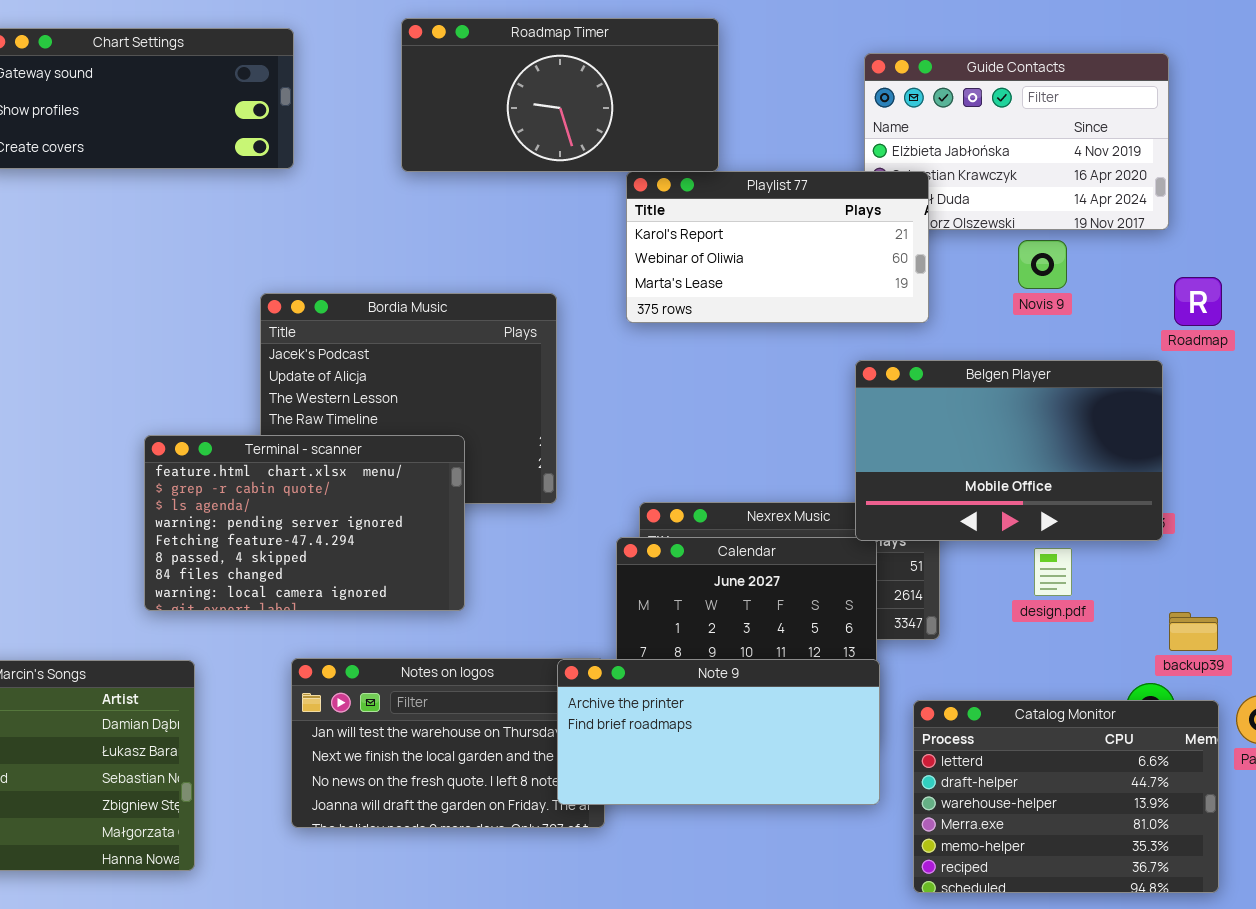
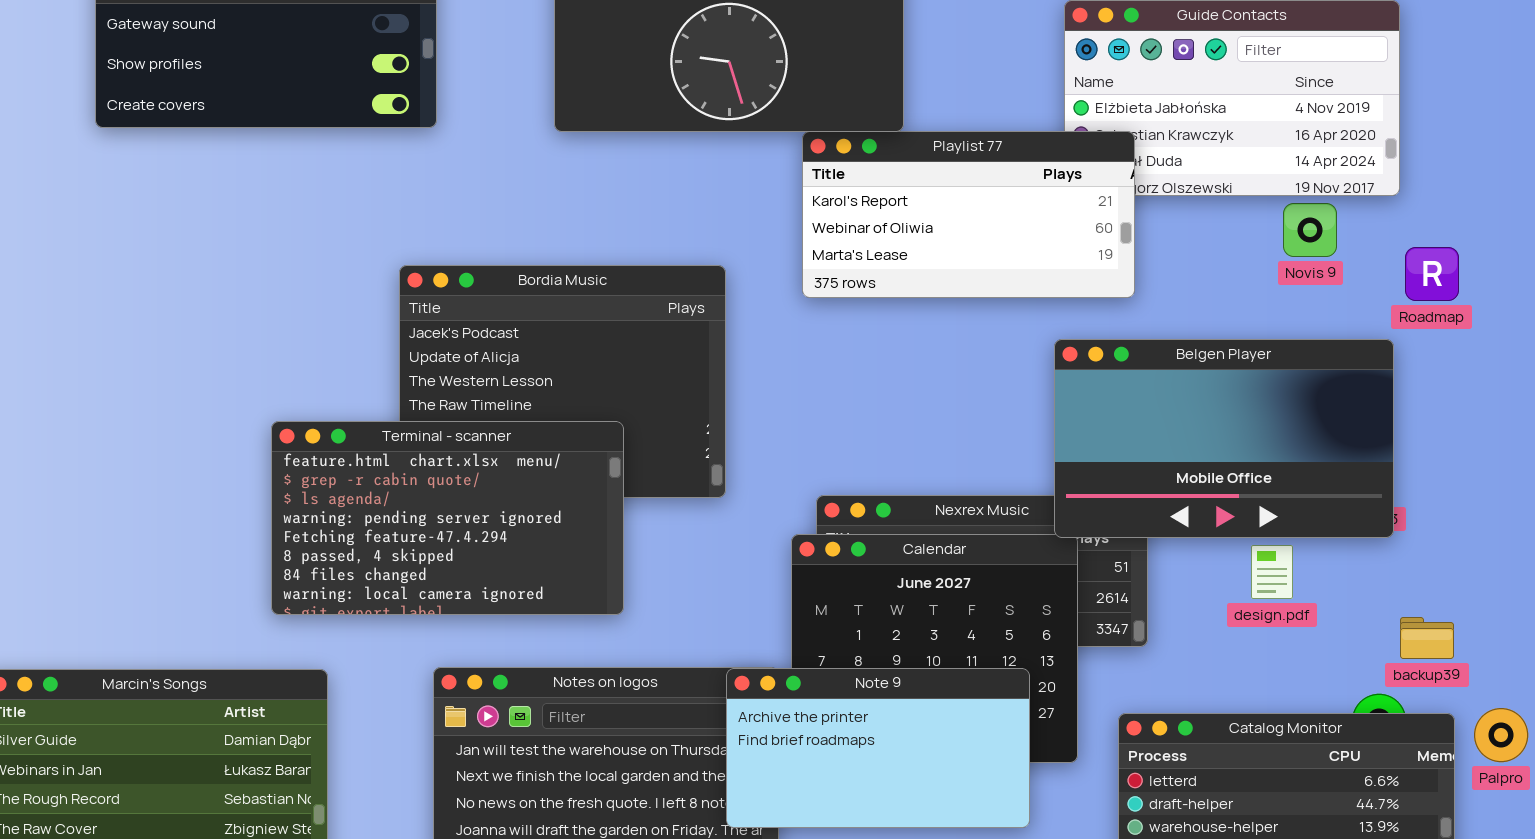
Novis 9: [1018,240,1067,289] -> [1283,203,1337,257], moved
Note 9: [557,659,880,805] -> [726,668,1030,828], resized

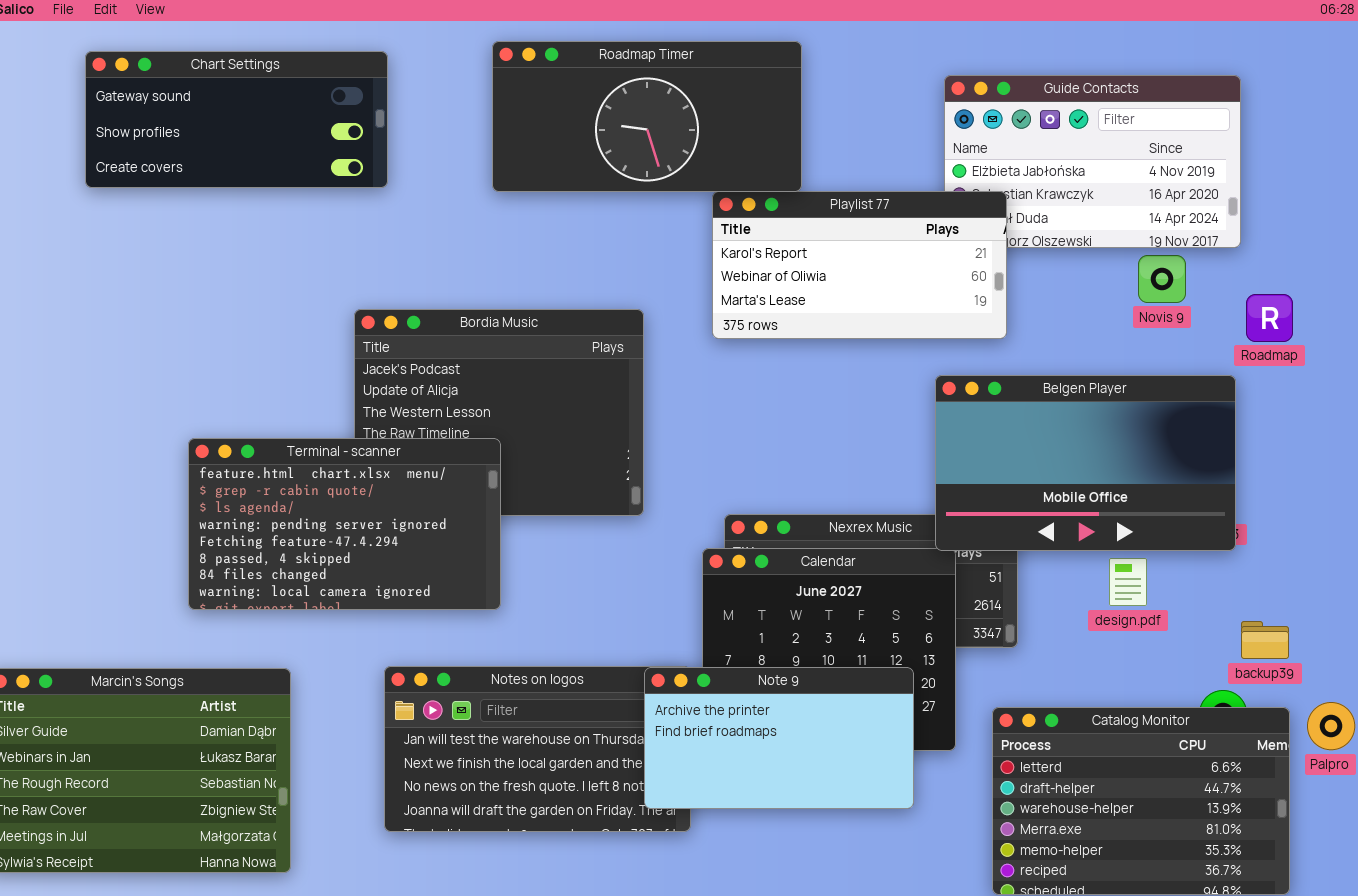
Terminal - scanner: [271,421,624,615] -> [188,438,501,610], moved

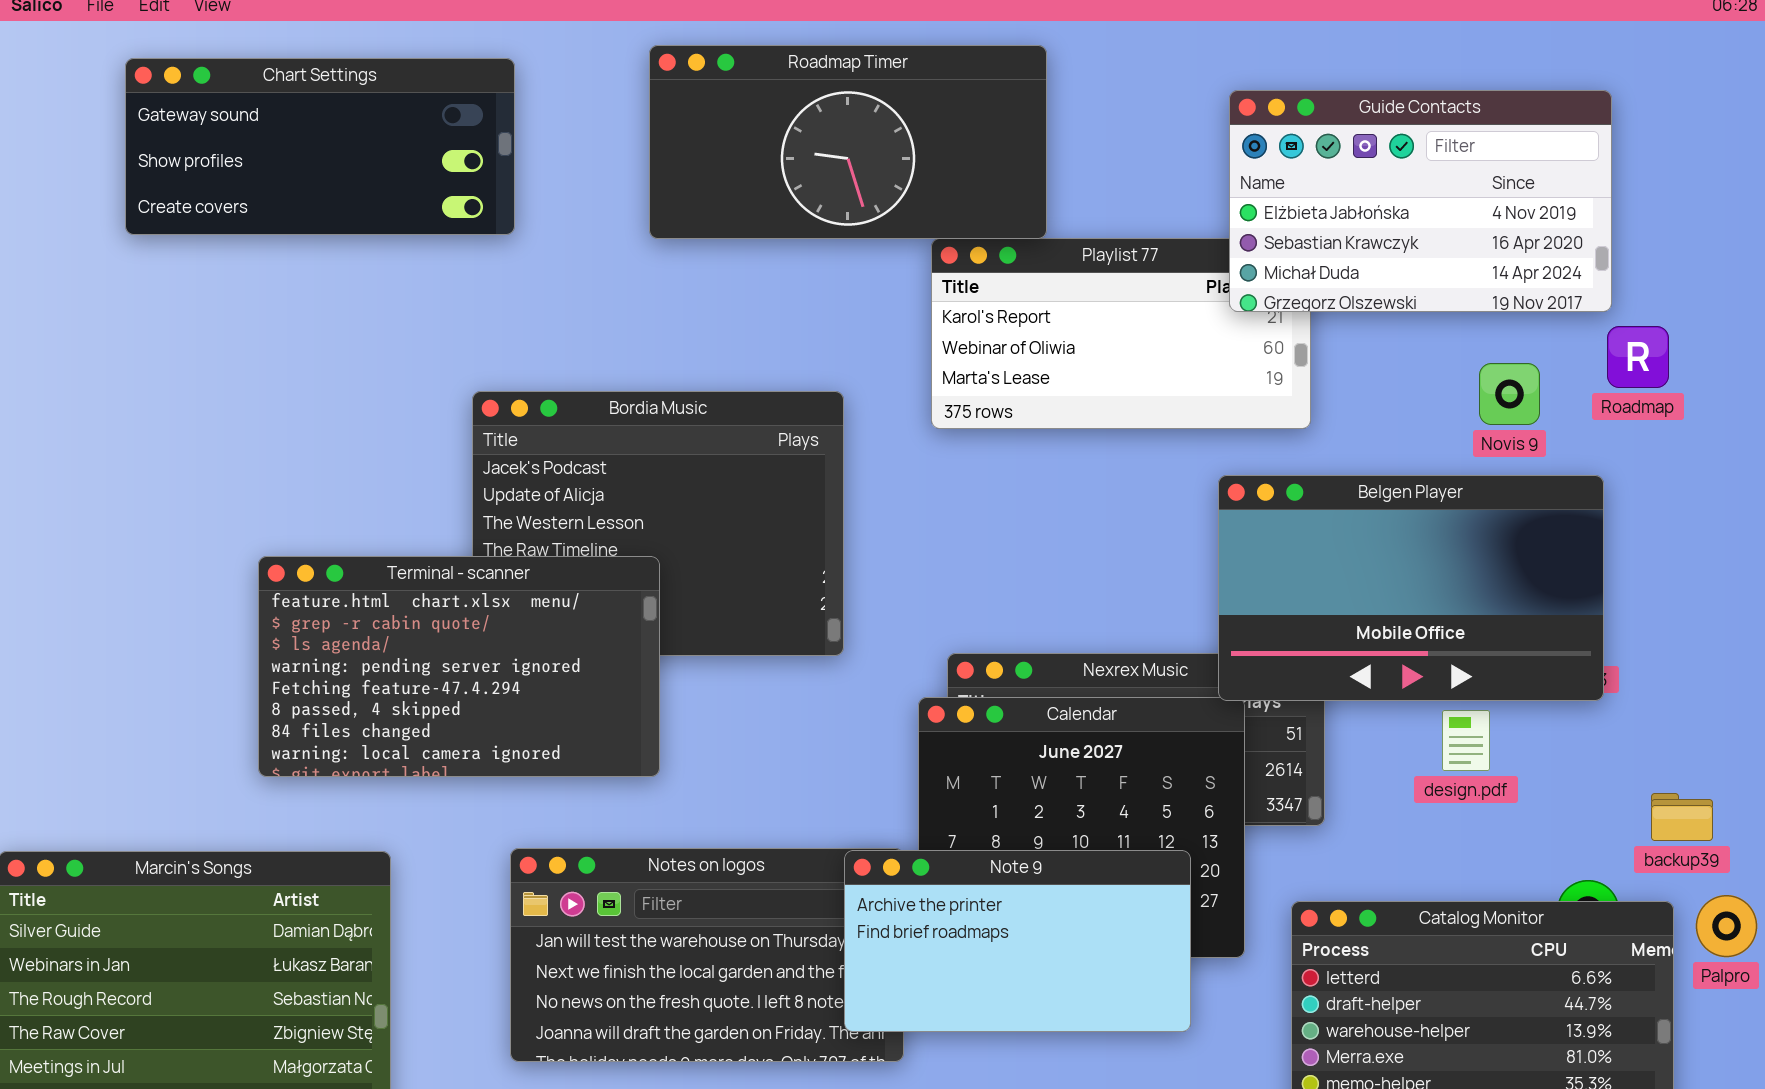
Guide Contacts: [944,75,1241,248] -> [1229,90,1612,312], raised
Novis 9: [1138,255,1186,303] -> [1479,363,1540,425], moved
Roadmap: [1246,294,1293,342] -> [1607,326,1669,388], moved
backup39: [1241,621,1289,659] -> [1651,793,1713,841], moved

